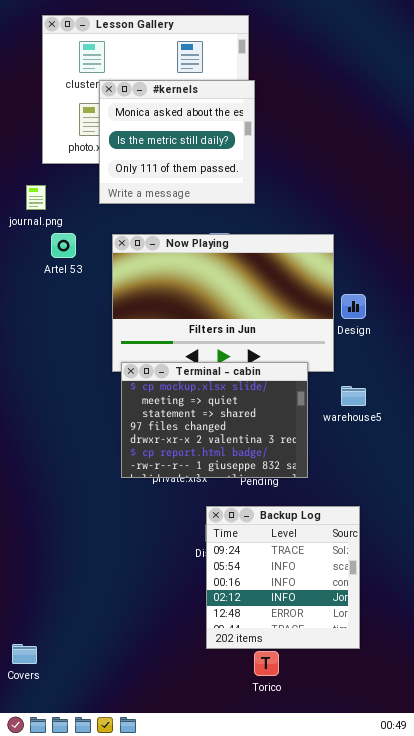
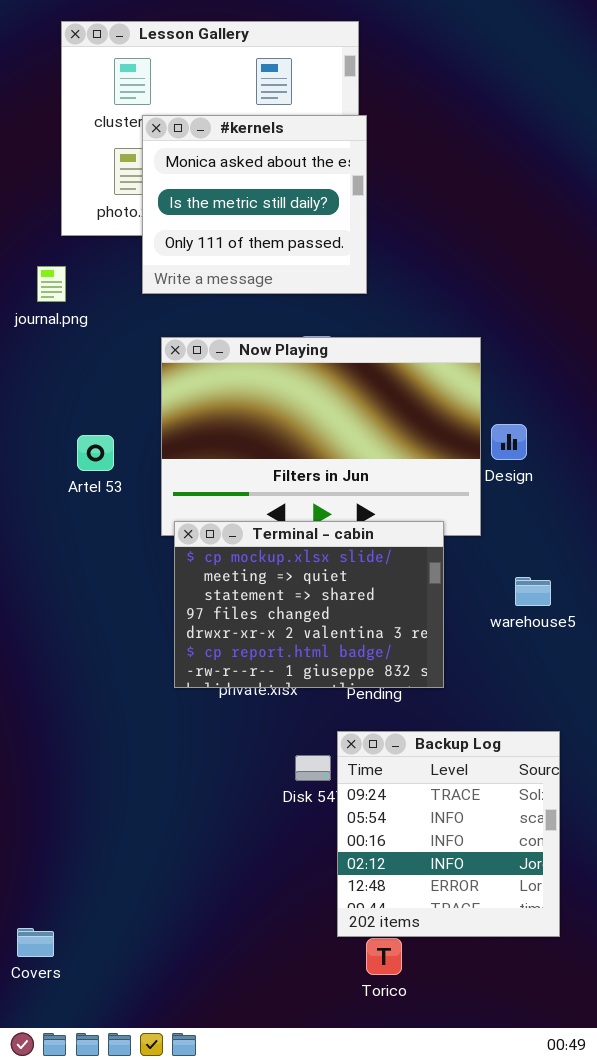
Artel 53: [51,233,76,258] -> [77,435,114,471], moved
warehouse5: [341,386,366,406] -> [515,577,551,606], moved
Backup Log: [206,506,360,649] -> [337,731,560,937], moved

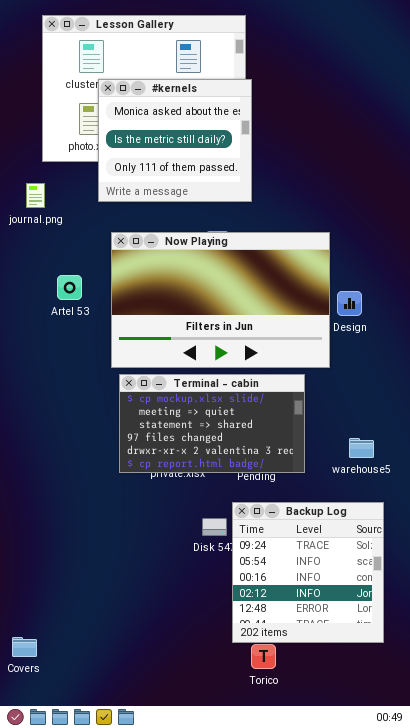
Artel 53: [77,435,114,471] -> [57,275,82,300], moved
Terminal - cabin: [174,521,444,688] -> [119,374,305,473], resized
warehouse5: [515,577,551,606] -> [349,438,374,458], moved

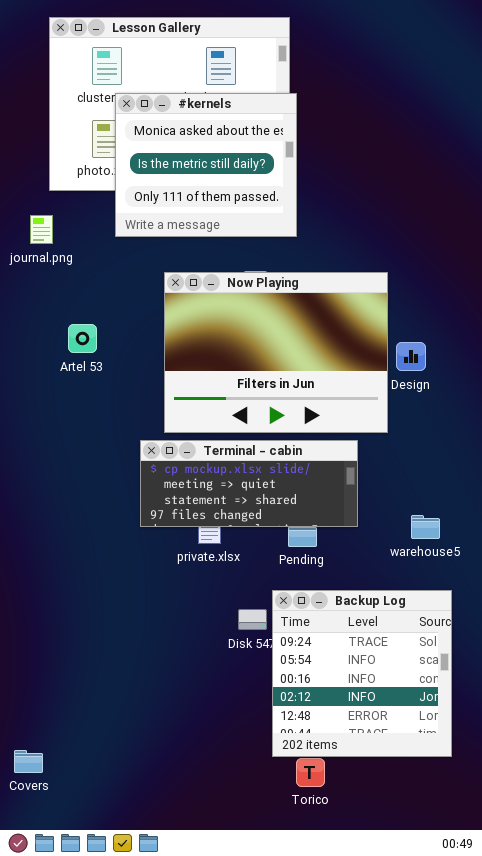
Now Playing: [111,232,330,368] -> [164,272,388,433], resized
Terminal - cabin: [119,374,305,473] -> [140,440,358,527], resized

